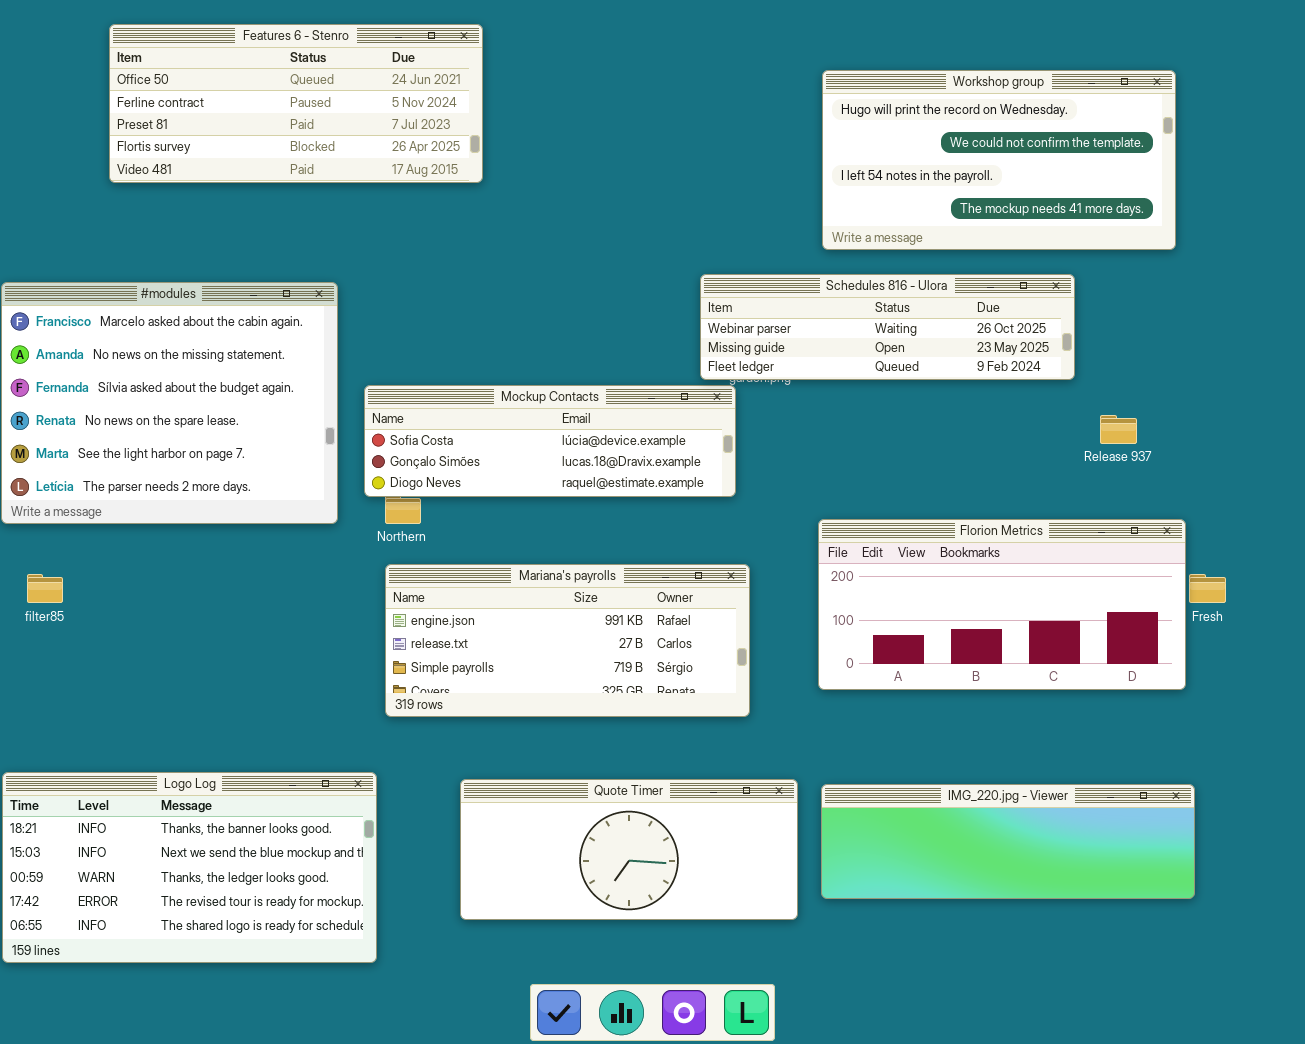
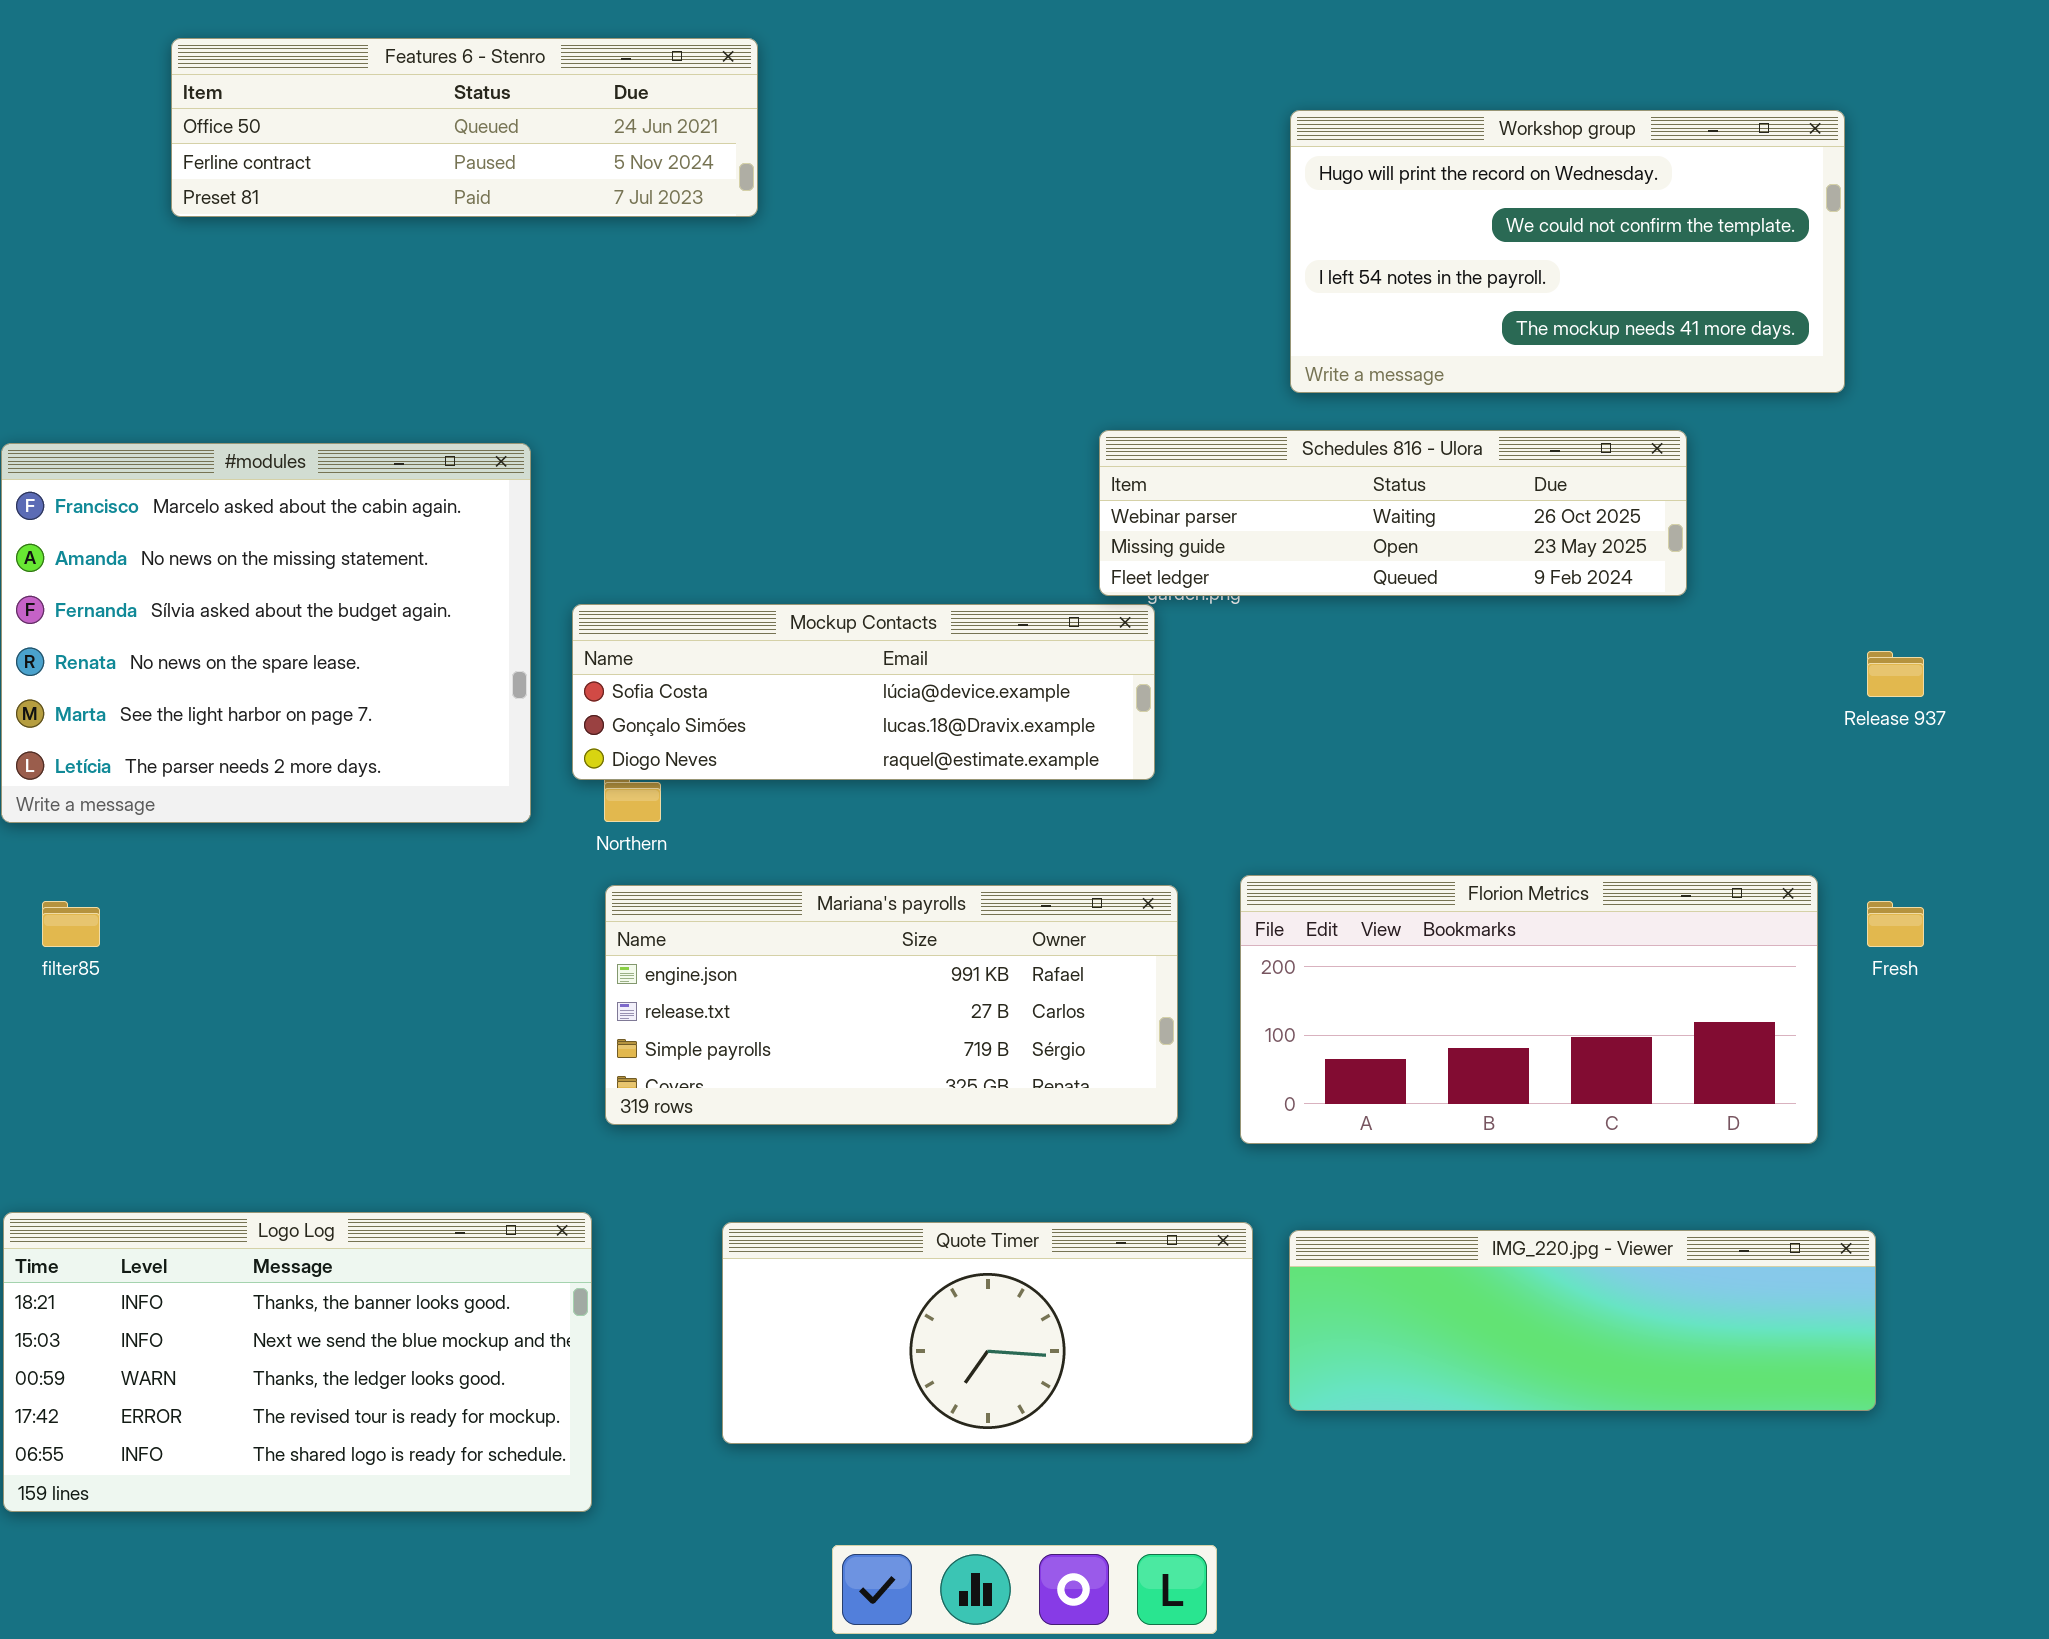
Features 6 - Stenro: [109,24,483,183] -> [171,38,758,217], resized
Release 937: [1100,415,1137,444] -> [1867,651,1924,697], moved
Florion Metrics: [818,519,1186,690] -> [1240,875,1818,1144], moved

